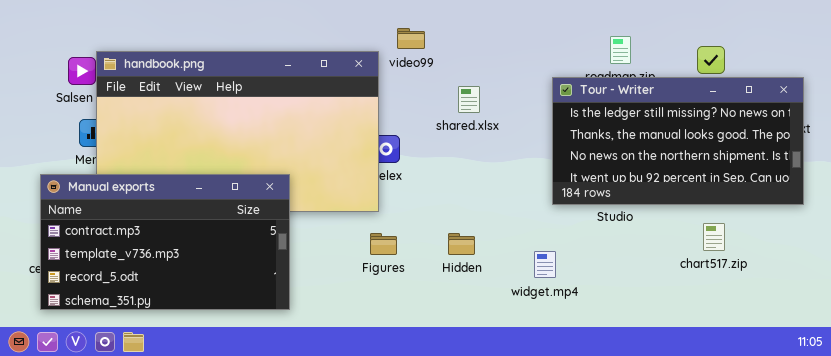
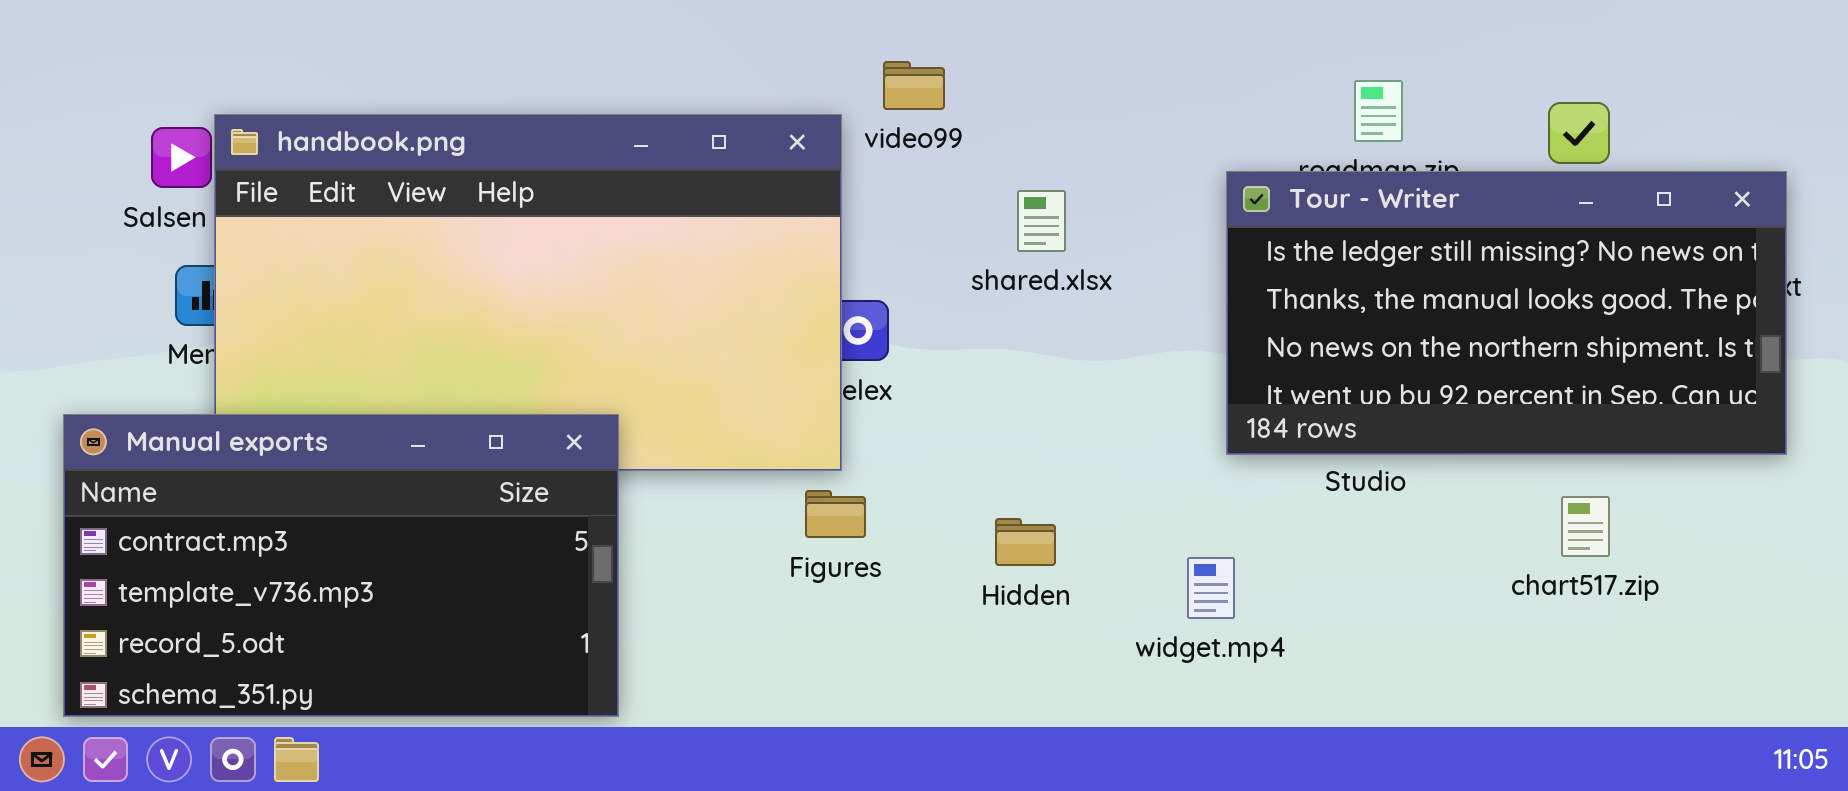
Manual exports: [40,174,290,310] -> [63,414,619,717], moved
Figures: [370,233,397,255] -> [805,490,866,538], moved

